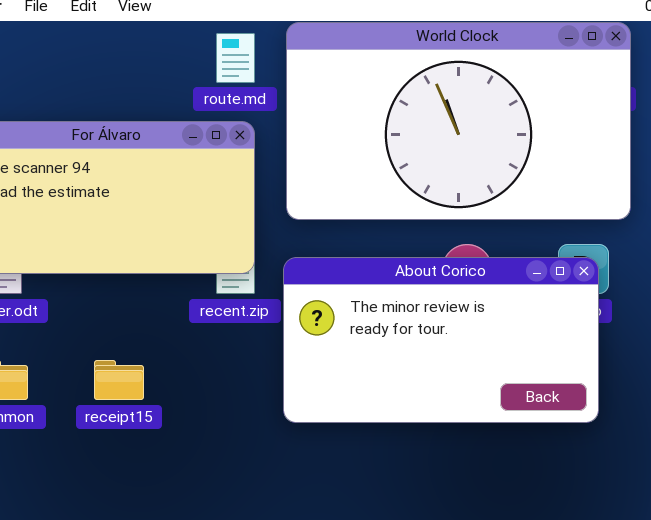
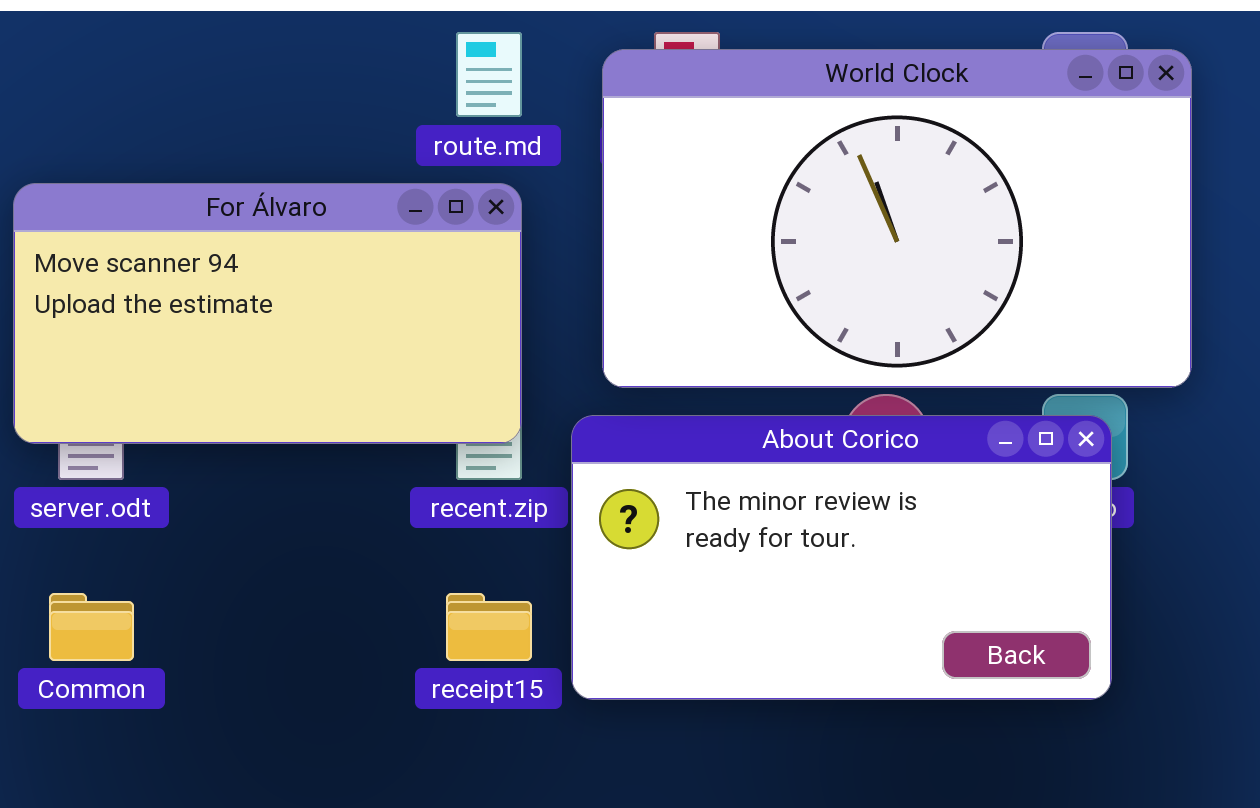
World Clock: [286,22,631,220] -> [602,49,1192,388], moved
receipt15: [94,360,144,400] -> [446,593,532,661], moved

